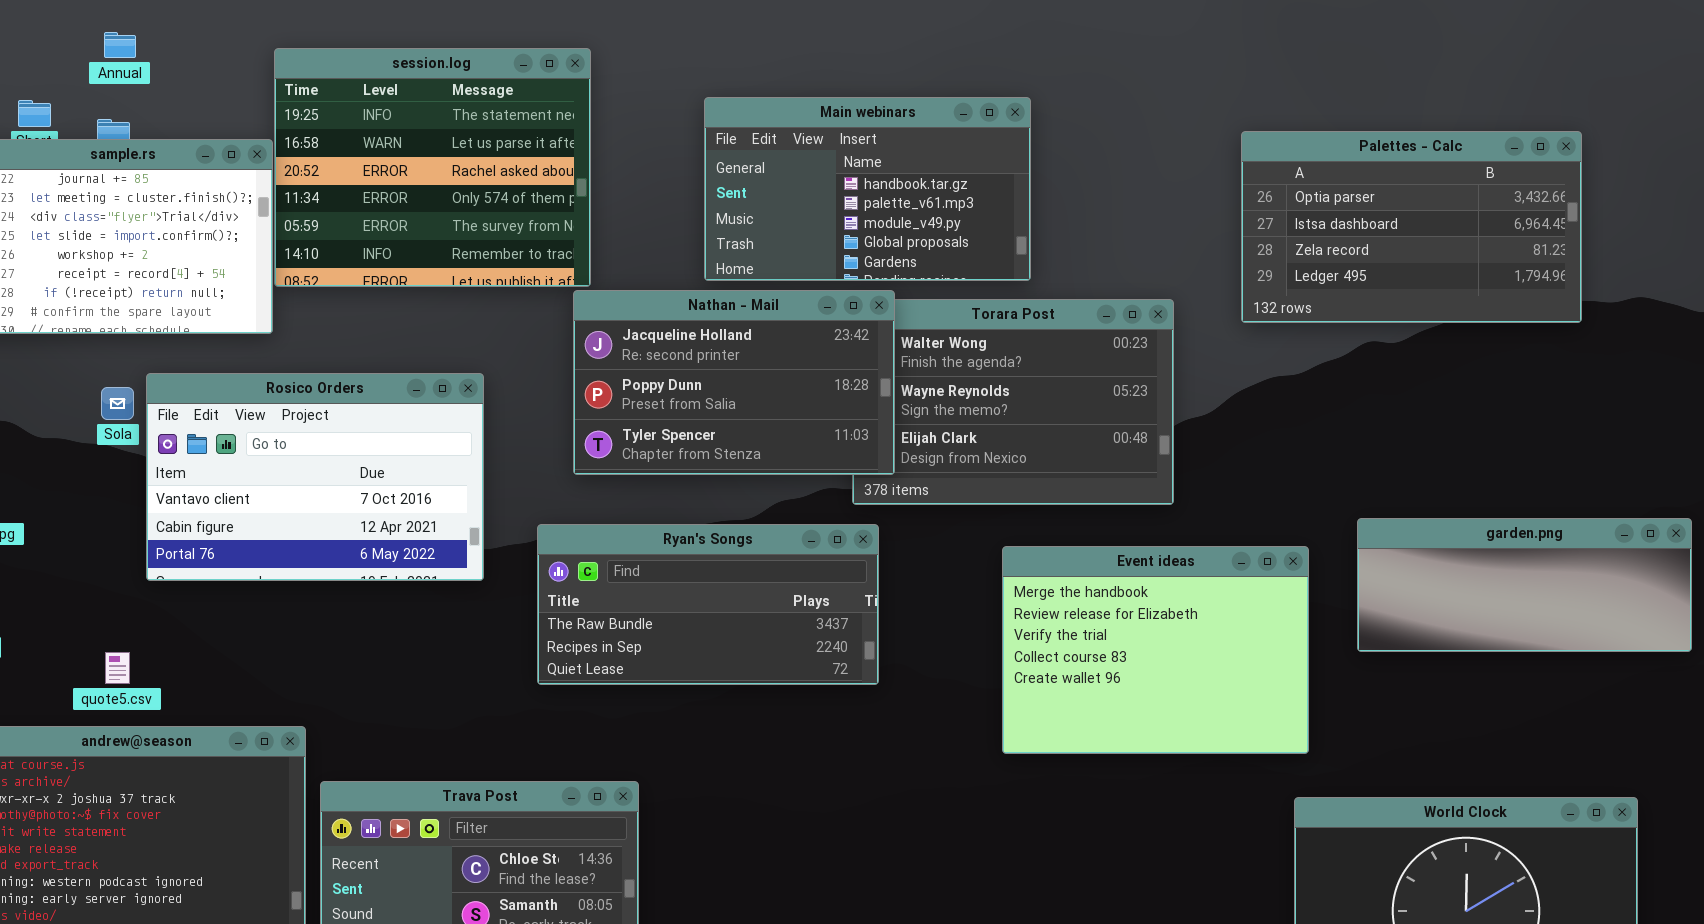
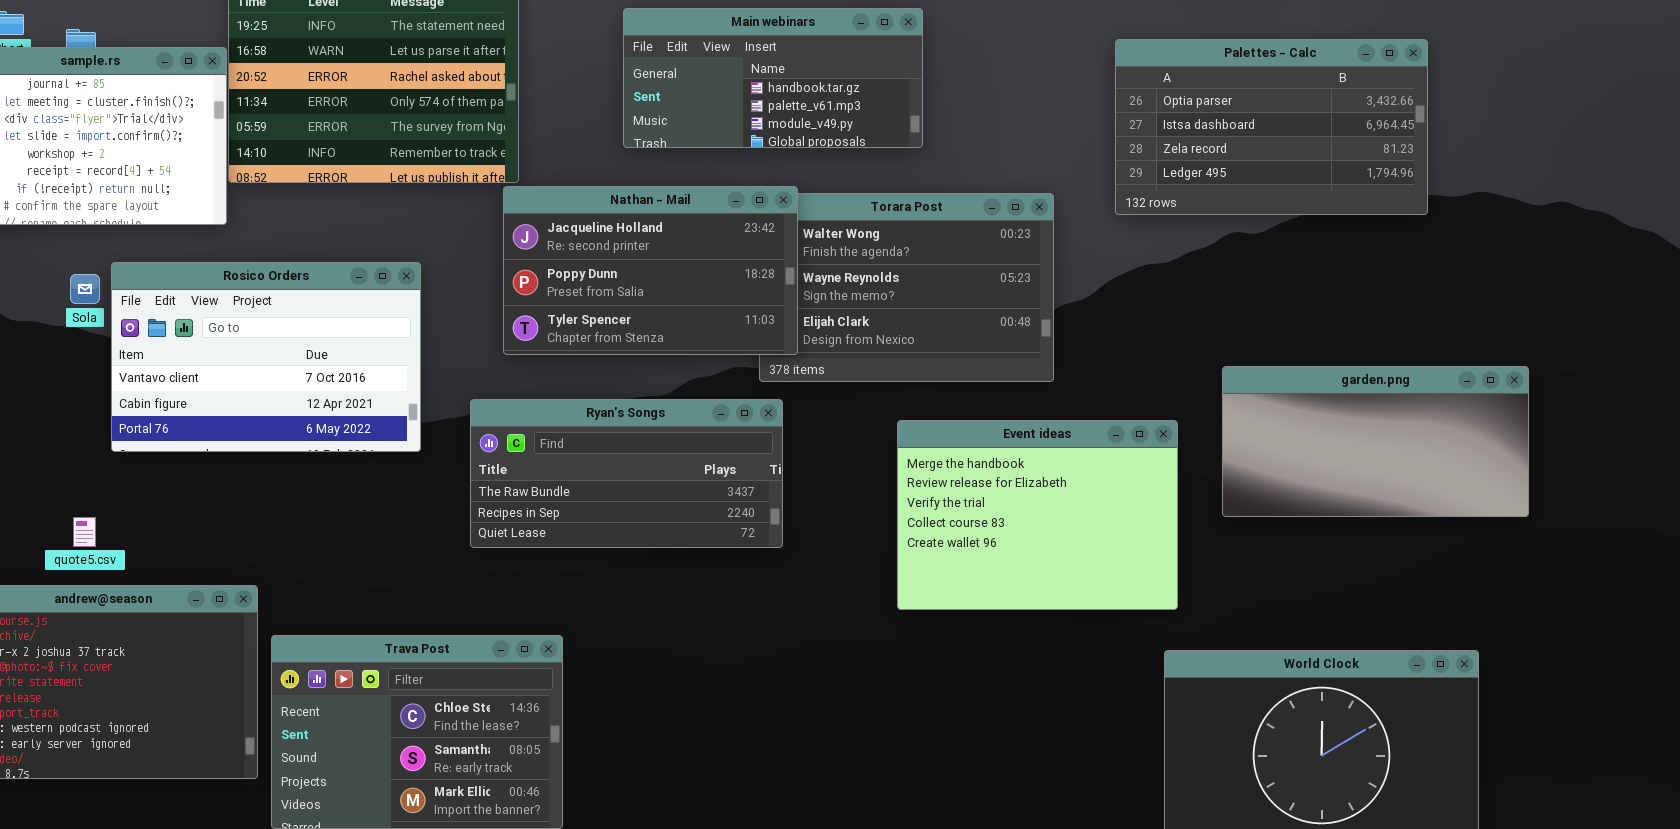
Main webinars: [704,97,1031,281] -> [623,8,923,148], resized
garden.png: [1357,518,1692,652] -> [1222,366,1529,517], resized

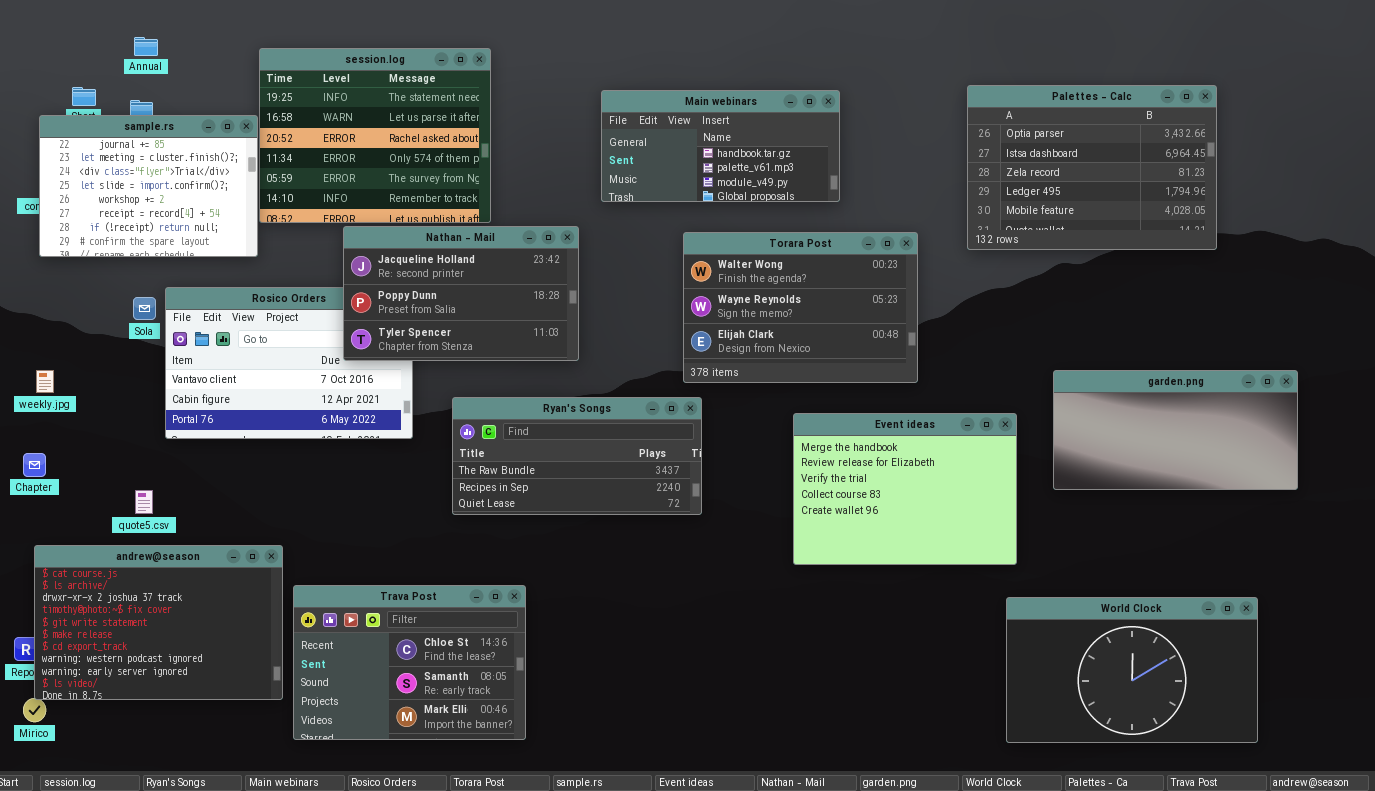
Main webinars: [623,8,923,148] -> [601,90,840,202], moved
Palettes - Calc: [1115,39,1428,215] -> [967,85,1217,250], resized
Nathan - Mail: [503,186,798,355] -> [343,226,579,361], moved

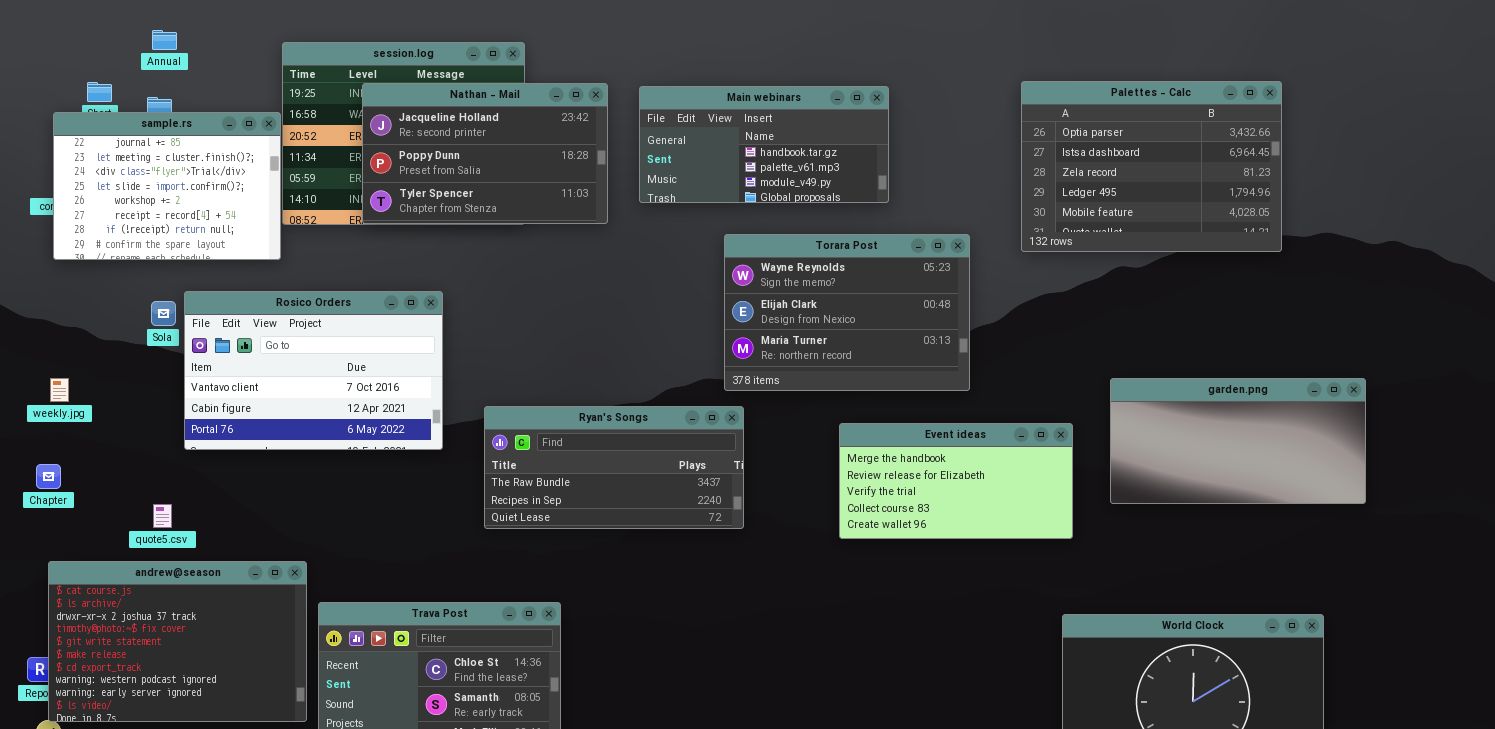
Nathan - Mail: [343,226,579,361] -> [362,83,608,224], moved
Torara Post: [683,232,918,383] -> [724,234,970,391], scrolled down 1 row
Event ideas: [793,413,1017,565] -> [839,423,1073,539], resized

